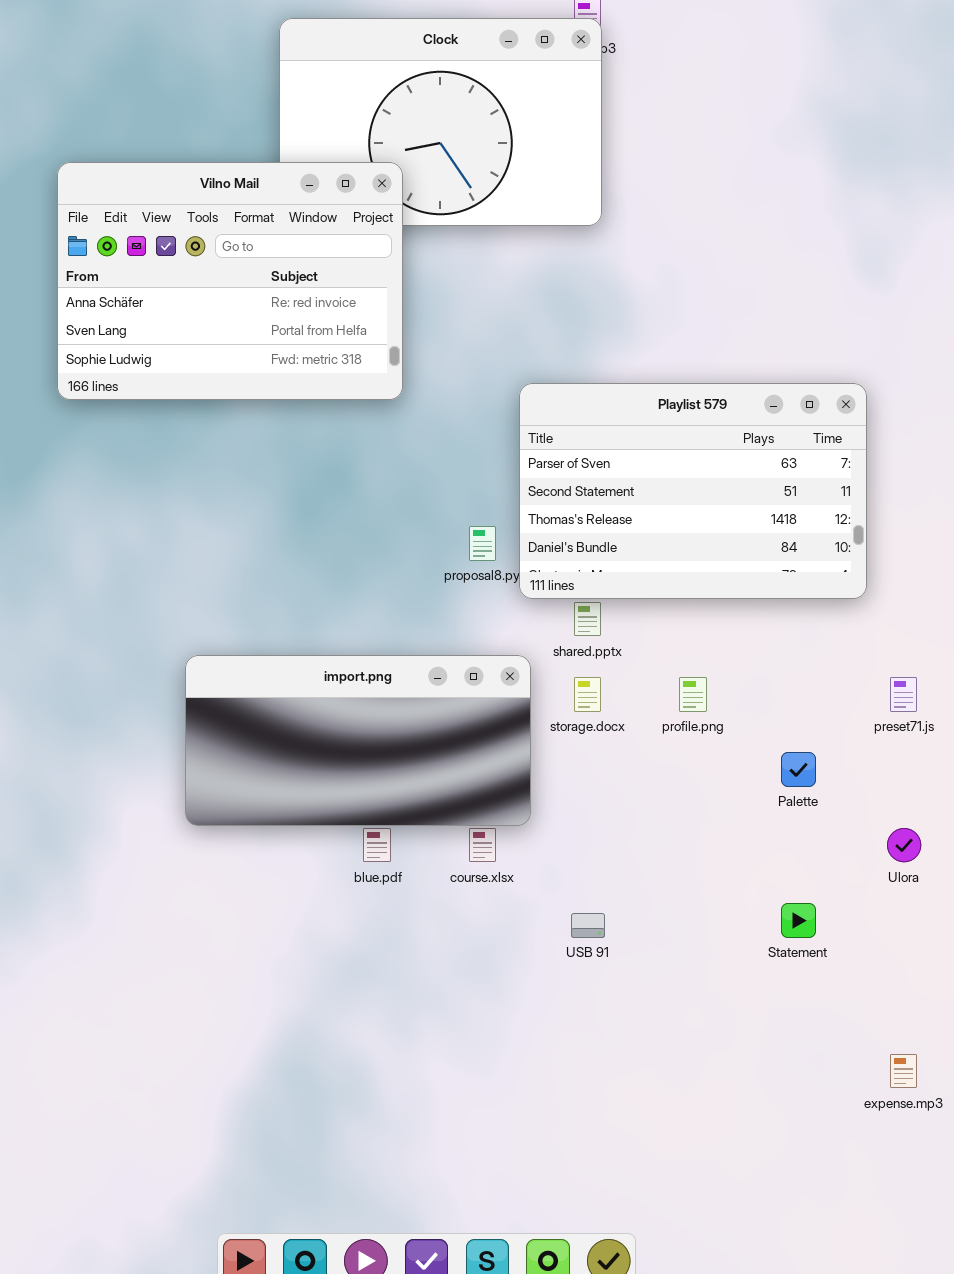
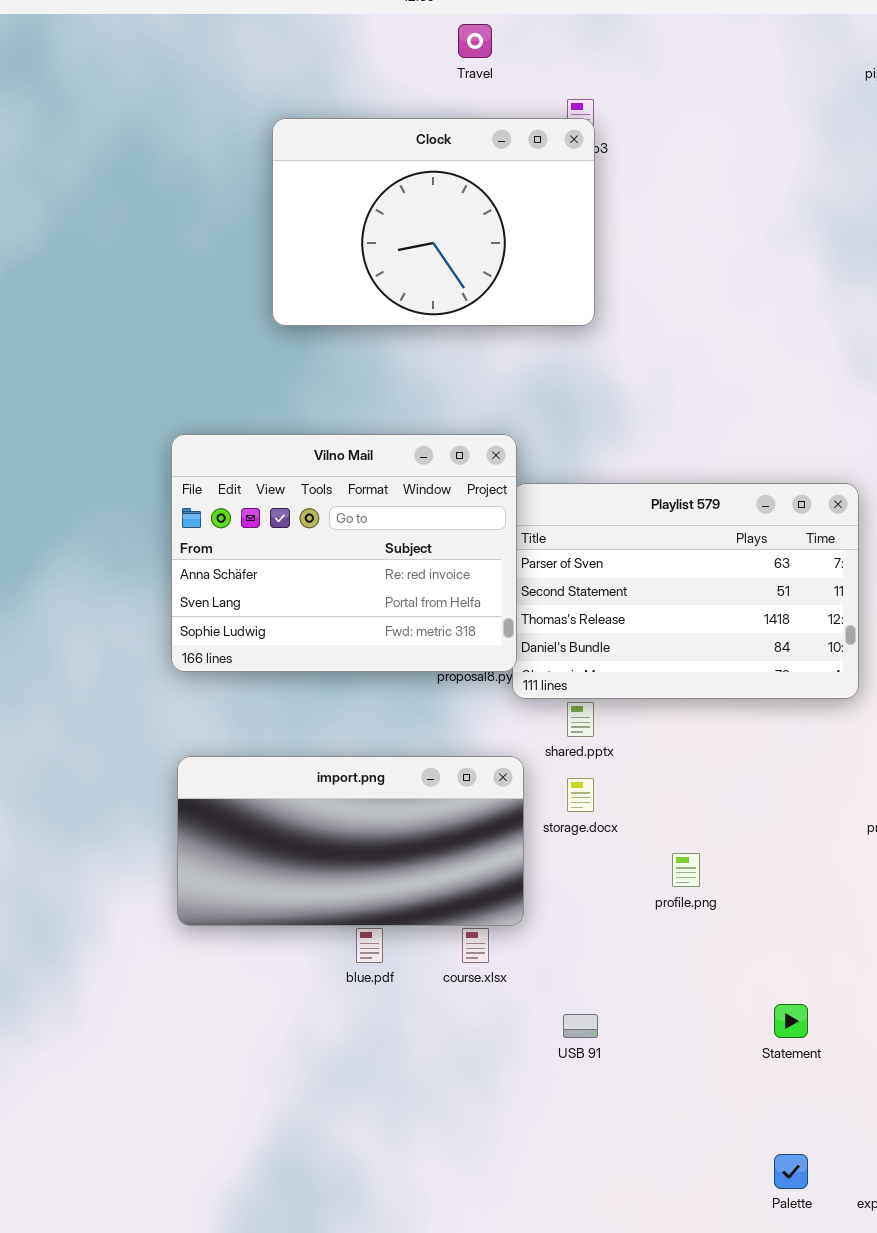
Vilno Mail: [57,162,403,400] -> [171,434,517,672], moved
profile.png: [679,677,707,712] -> [672,853,700,887], moved
Palette: [781,752,816,787] -> [774,1154,808,1189], moved

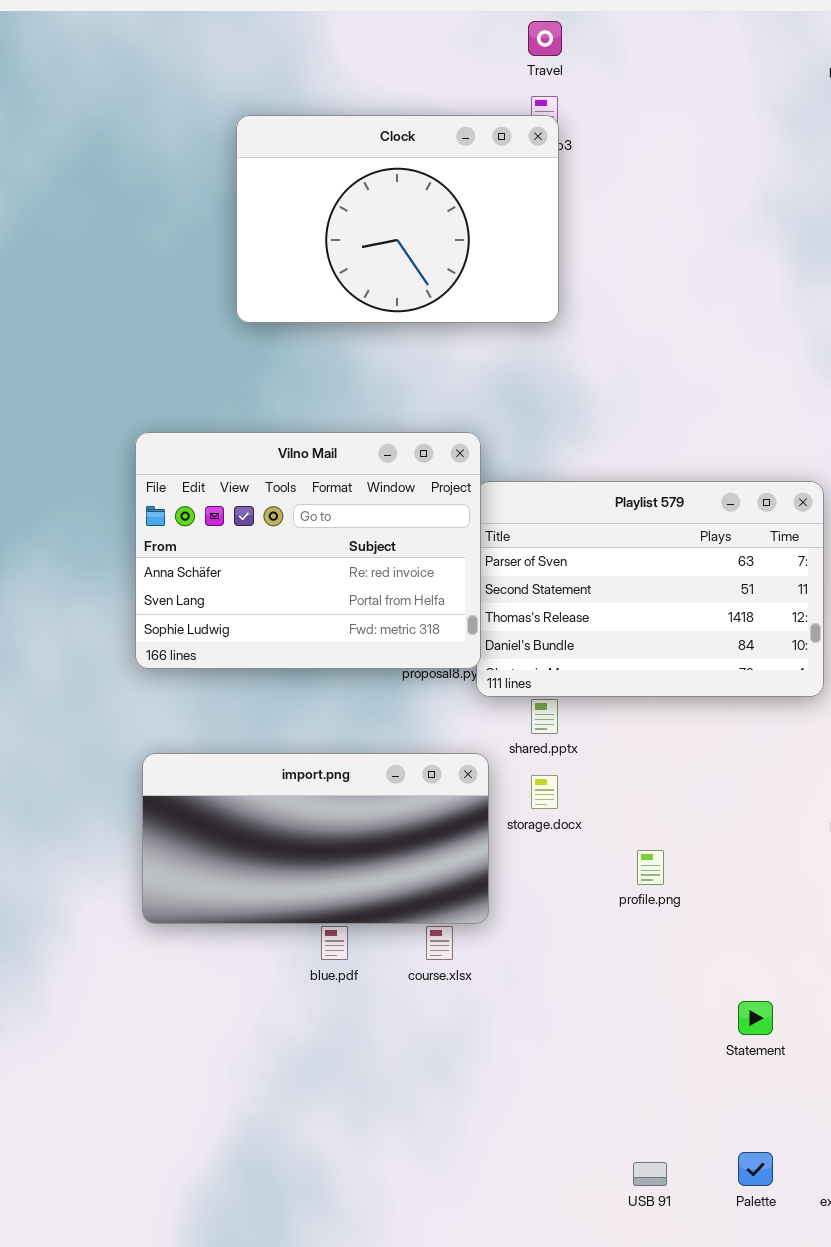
Travel: [458,24,492,58] -> [528,21,562,56], moved
USB 91: [563,1014,598,1038] -> [633,1162,667,1186], moved

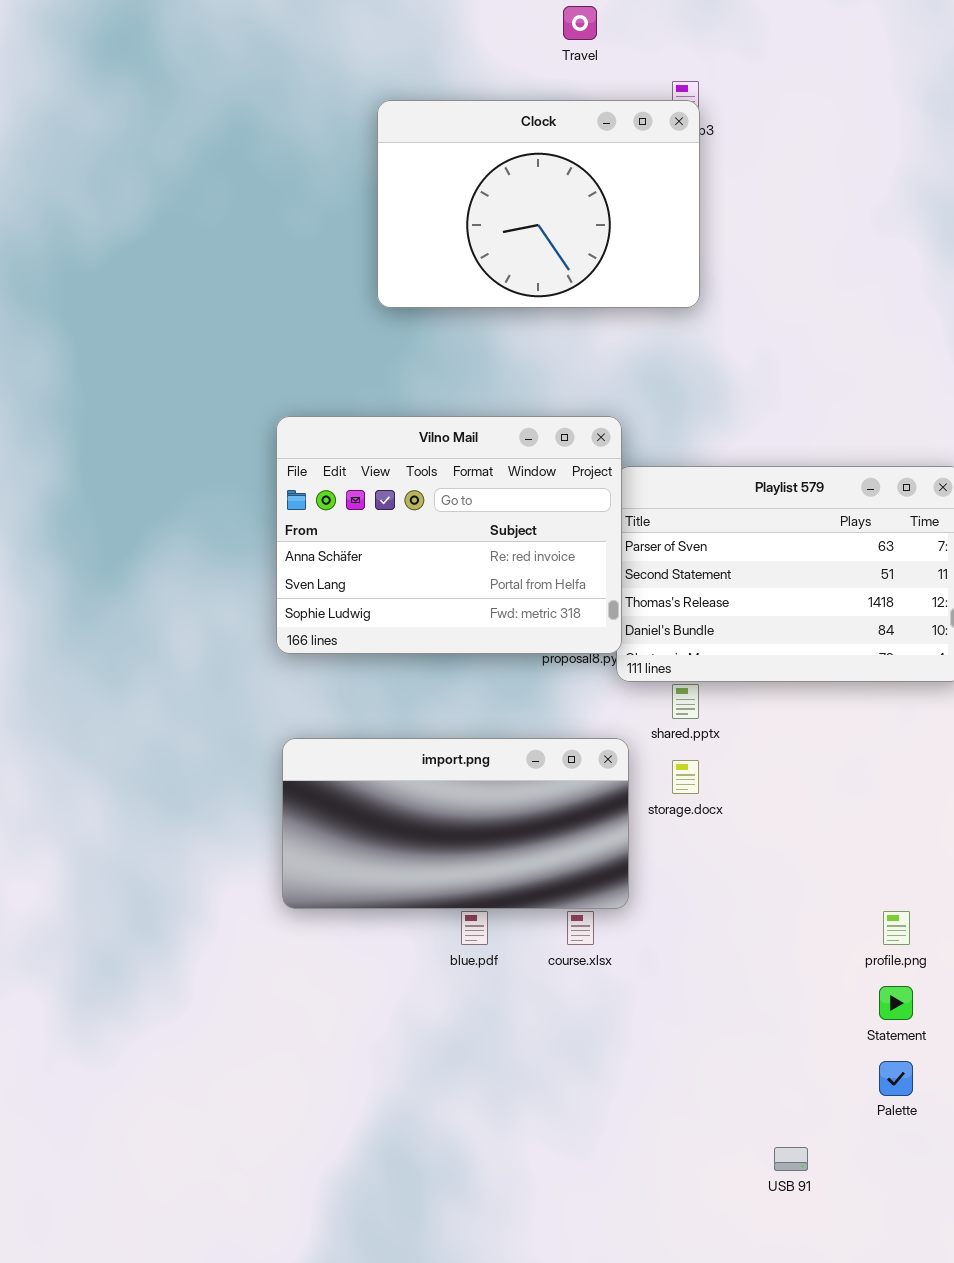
Travel: [528,21,562,56] -> [563,6,597,40], moved
profile.png: [637,850,664,885] -> [883,911,910,945], moved
Palette: [738,1152,773,1186] -> [879,1061,913,1096], moved

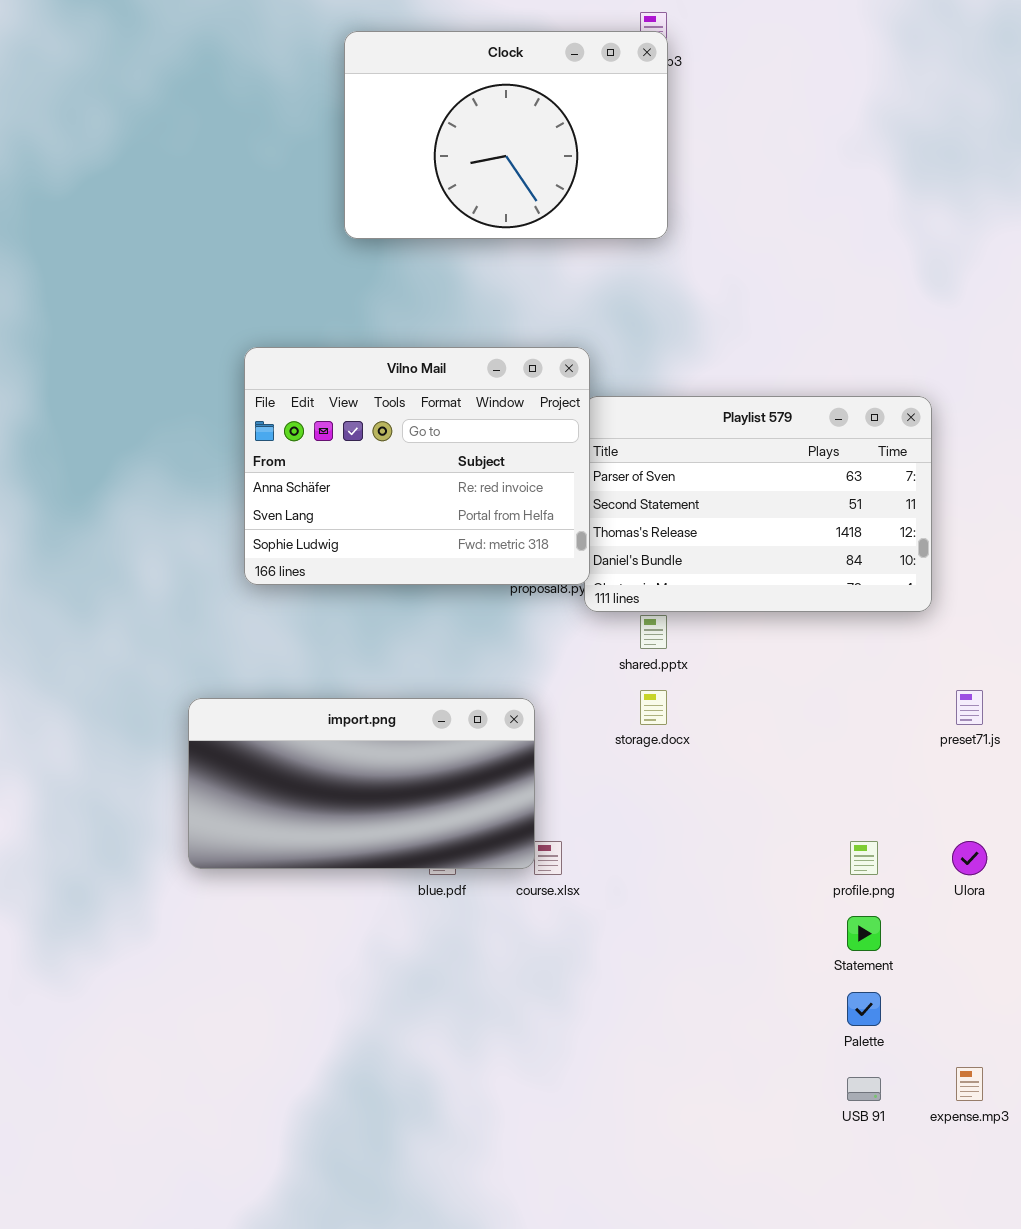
import.png: [282,738,629,909] -> [188,698,535,869], moved
USB 91: [774,1147,808,1171] -> [847,1077,881,1101], moved

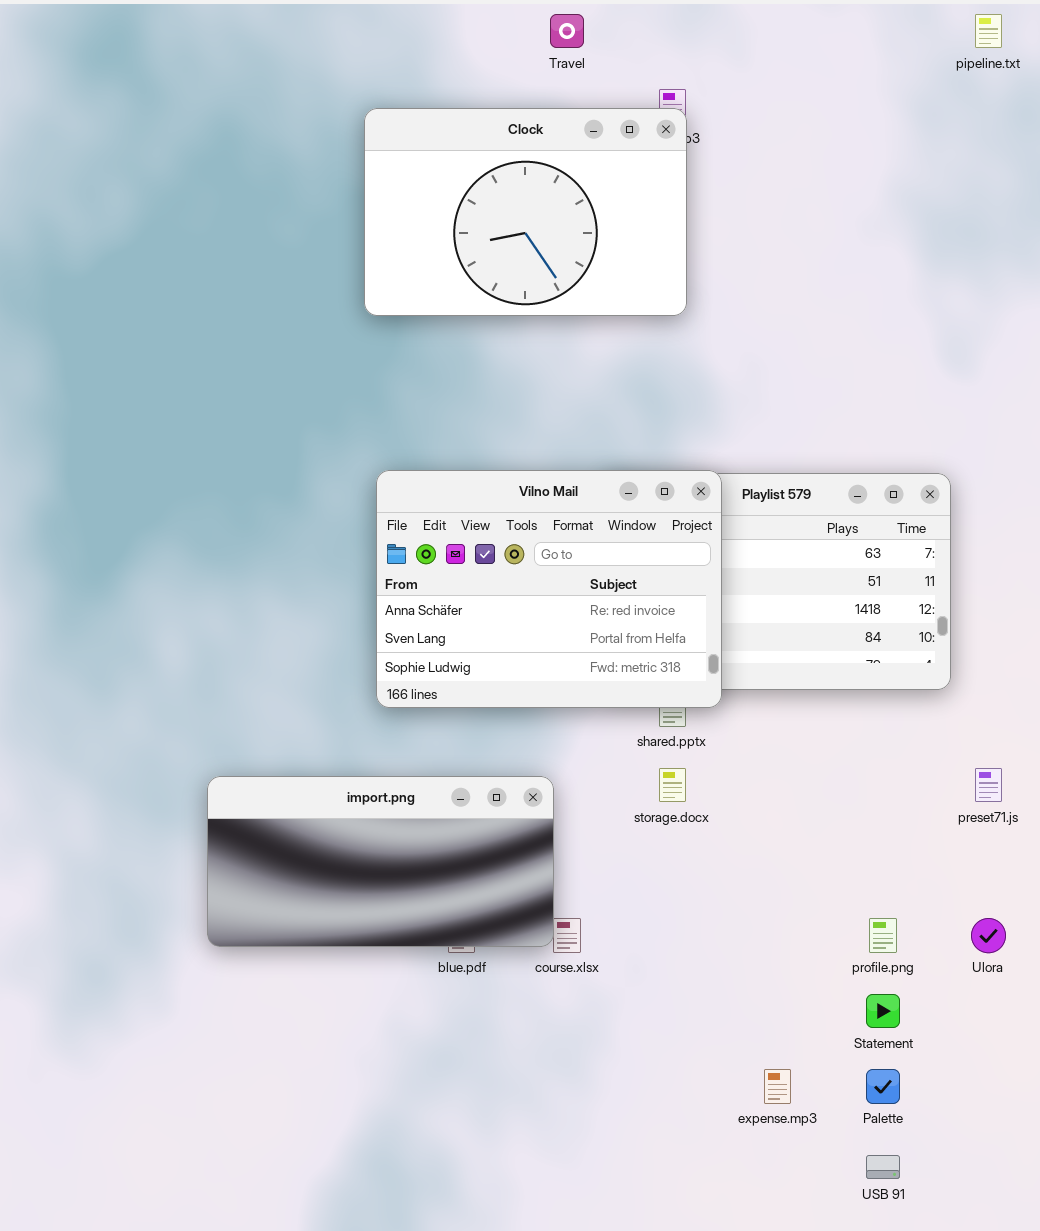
Vilno Mail: [244,347,590,585] -> [376,470,722,708], moved
expense.mp3: [956,1067,983,1101] -> [764,1069,791,1104], moved

